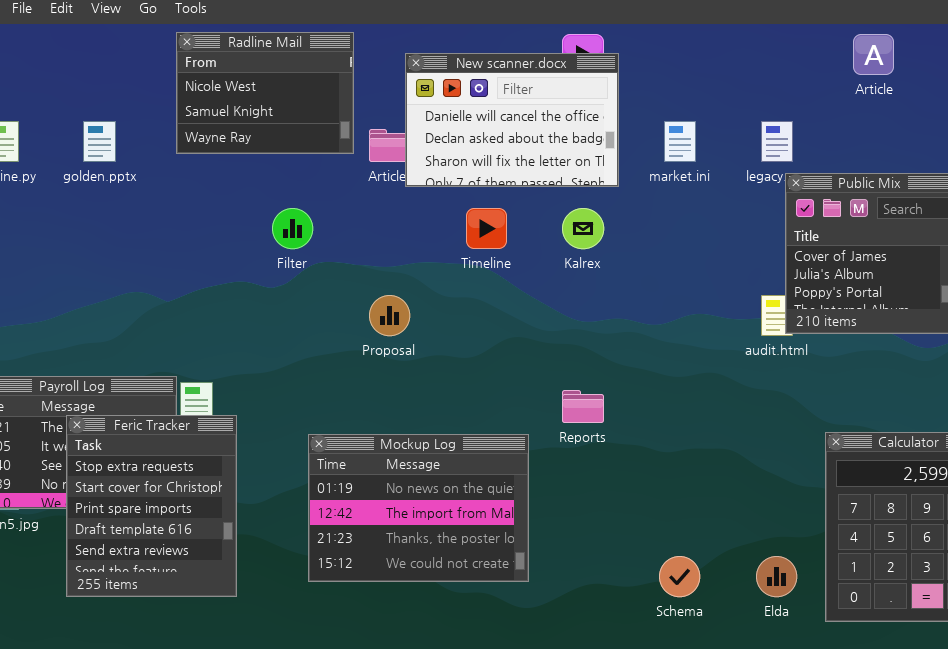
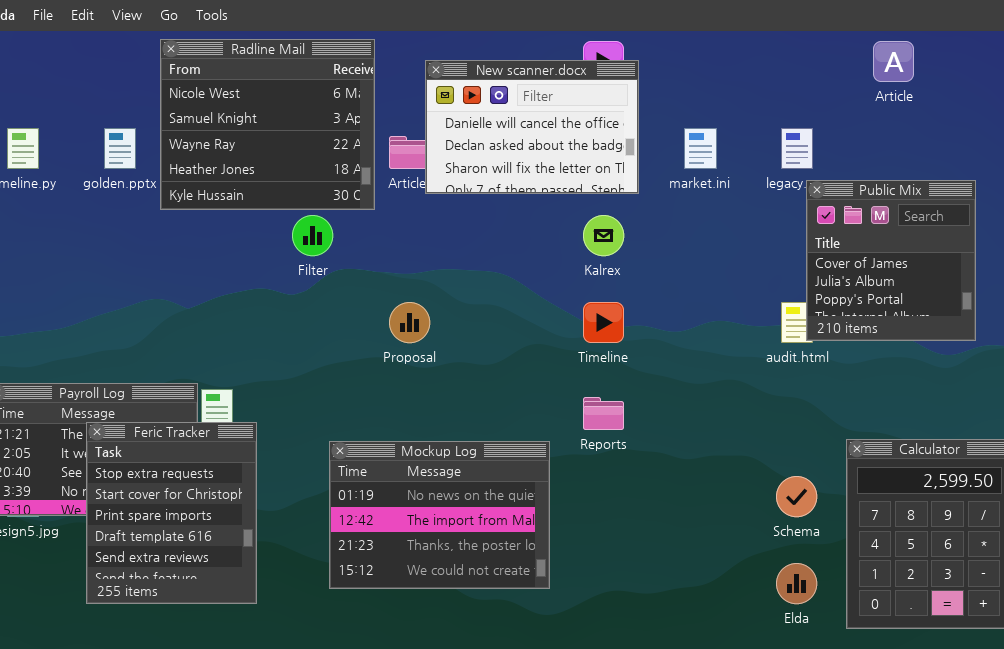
Radline Mail: [176,32,354,154] -> [160,39,375,210], resized
Timeline: [466,208,507,249] -> [583,302,624,343], moved
Schema: [659,556,700,597] -> [776,476,817,517], moved

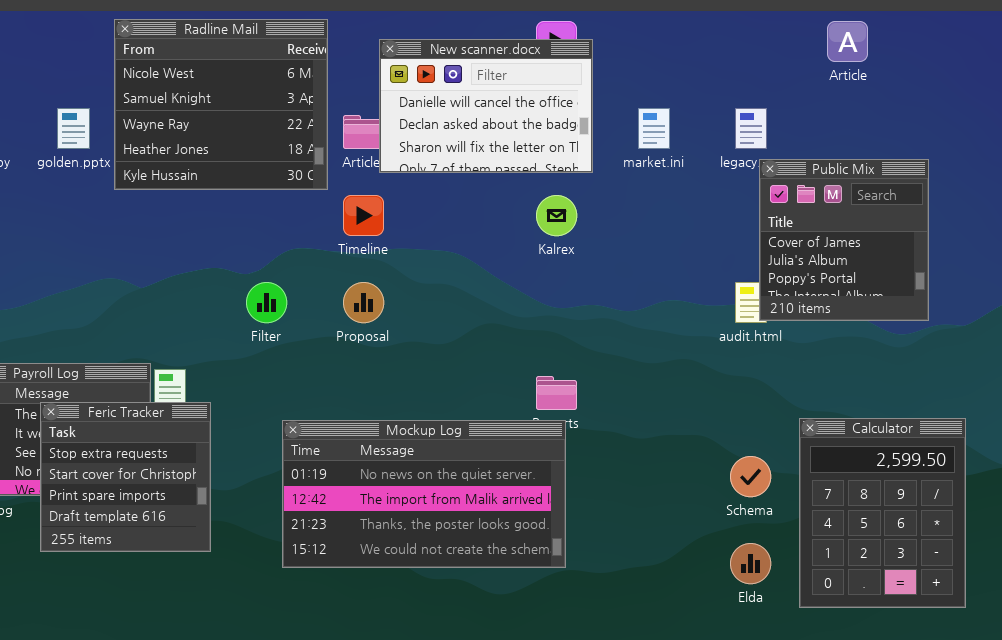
Filter: [292,215,333,256] -> [246,282,287,323], moved
Timeline: [583,302,624,343] -> [343,195,384,236], moved
Feric Tracker: [86,422,257,604] -> [40,402,211,552], resized
Mockup Log: [329,441,550,589] -> [282,420,566,568], resized

